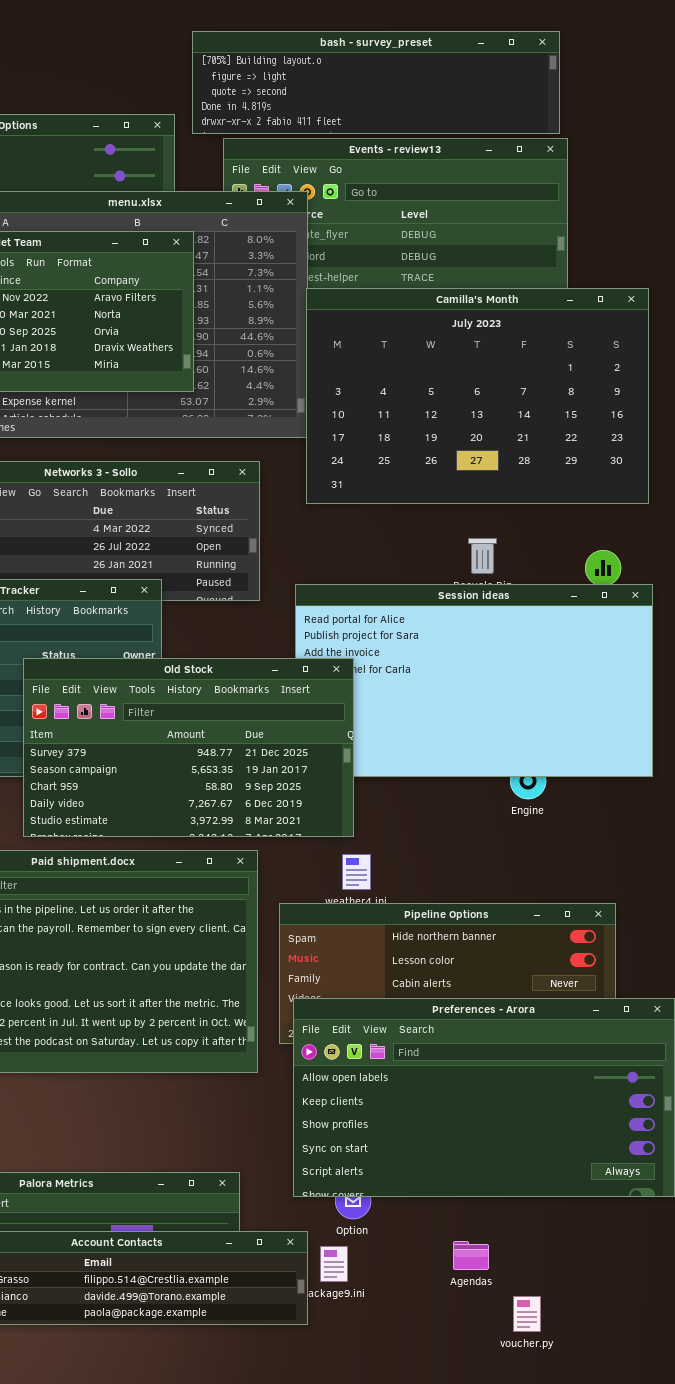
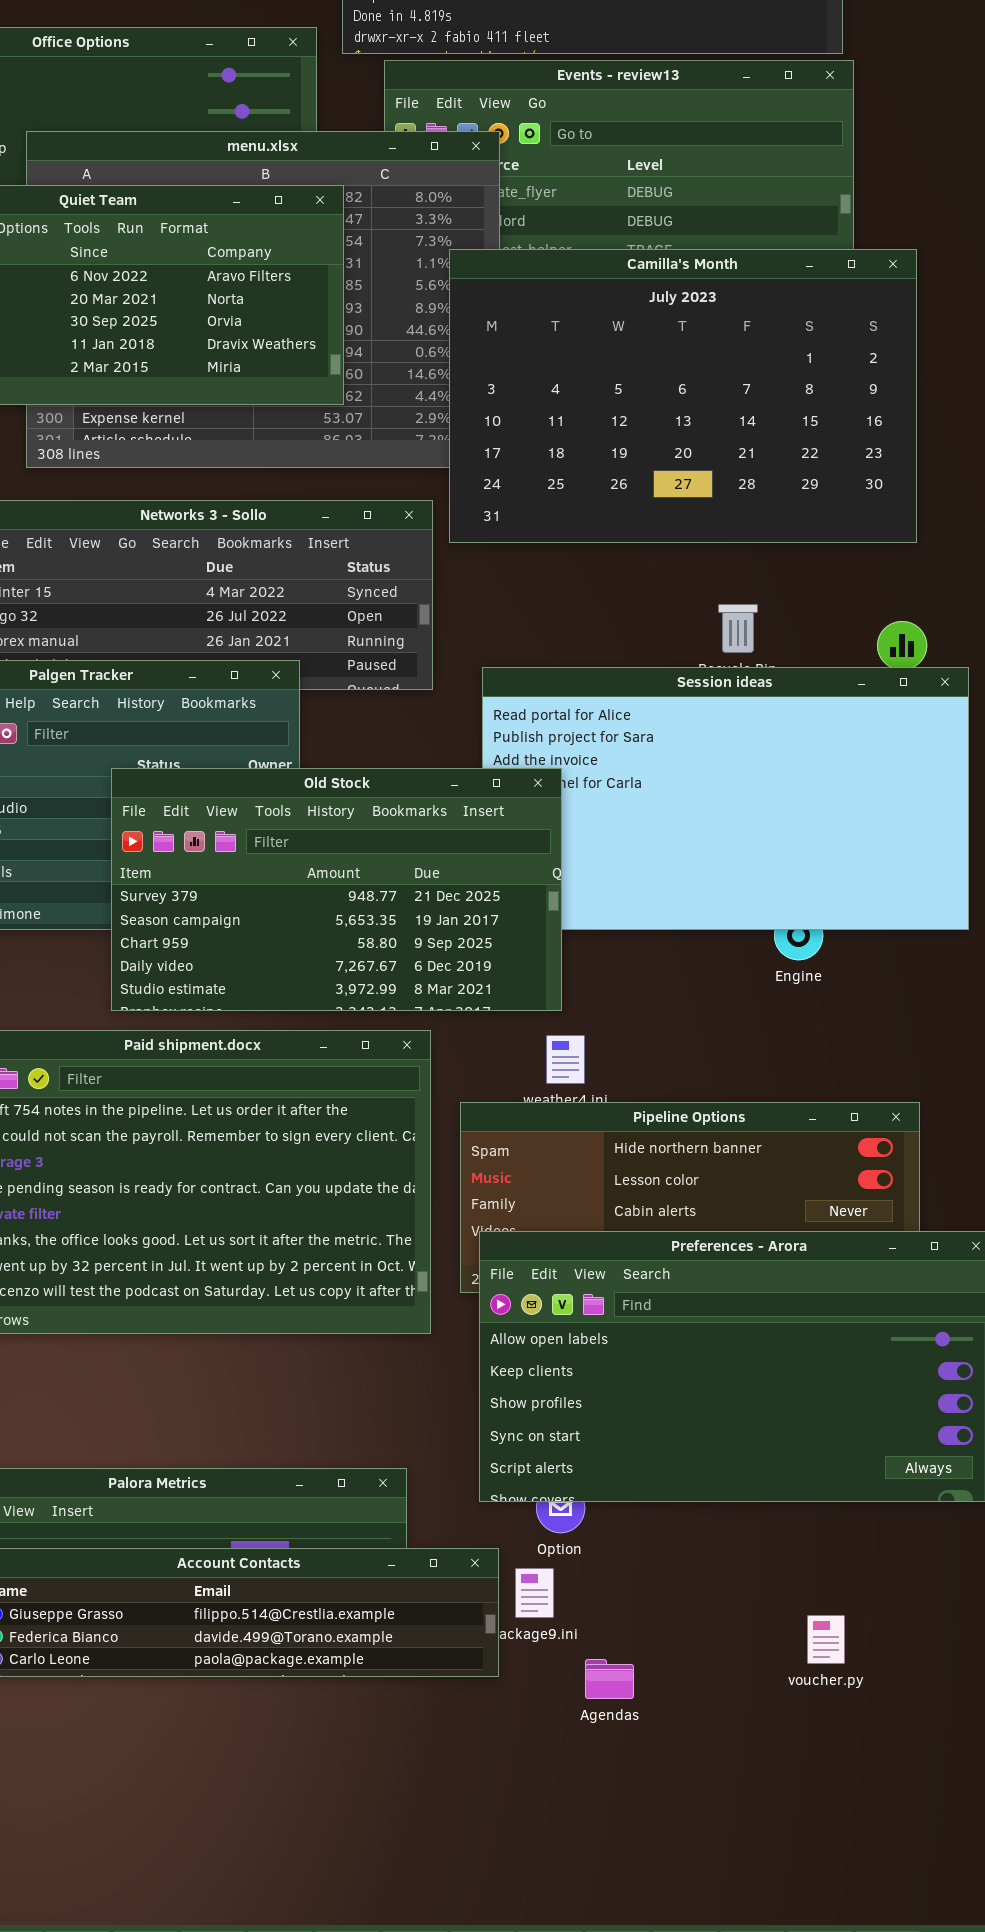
Camilla's Month: [306,288,649,504] -> [449,249,917,543], moved
Agendas: [453,1241,489,1270] -> [585,1659,634,1699], moved
voucher.py: [513,1296,541,1332] -> [807,1615,845,1664], moved

